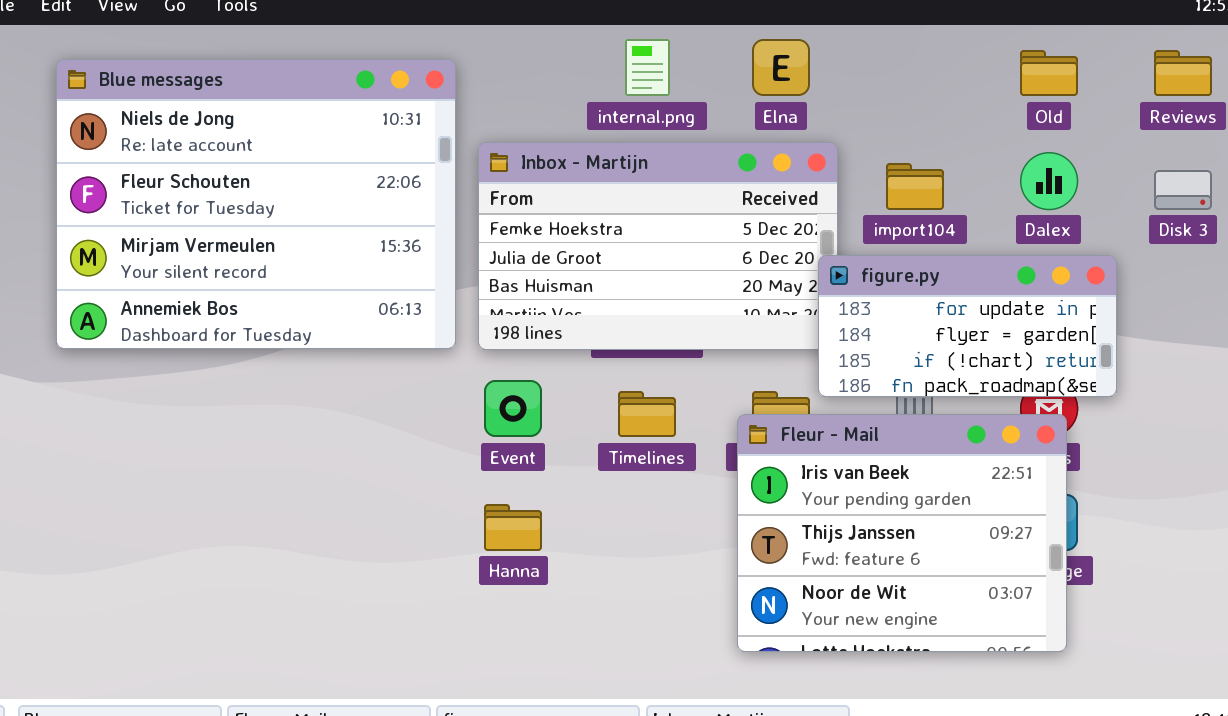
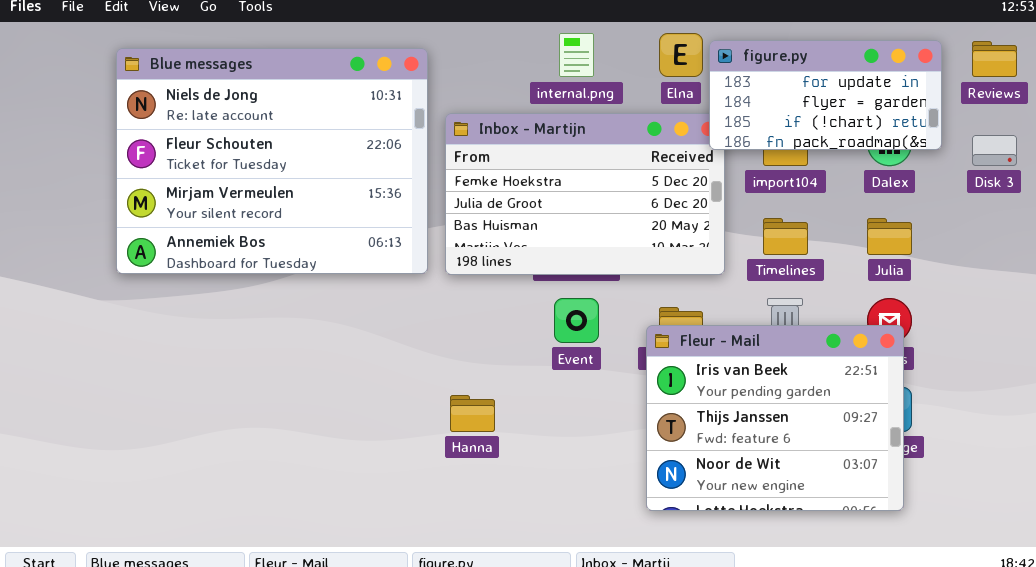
figure.py: [818,255,1117,397] -> [709,40,942,150], moved
Event: [484,380,542,437] -> [554,298,599,343], moved
Timelines: [618,391,676,437] -> [763,218,808,255], moved

